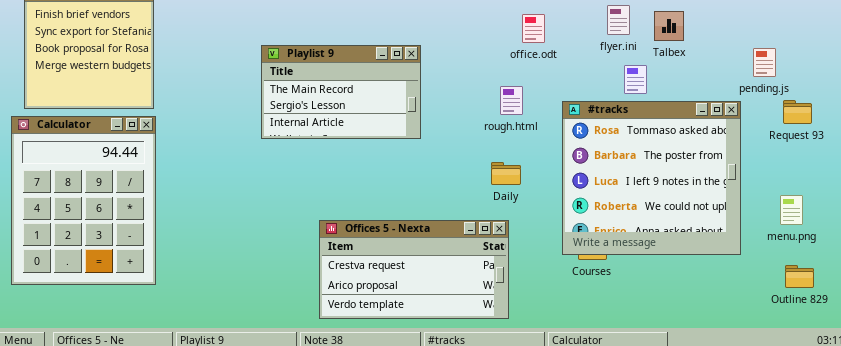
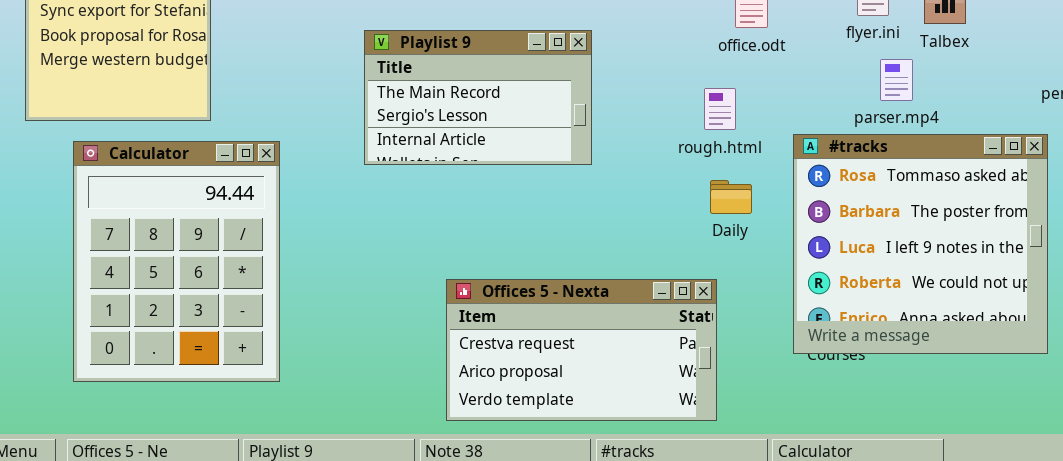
#tracks: [562,101,741,255] -> [793,134,1048,354], moved
Calculator: [11,116,156,285] -> [73,141,280,382], moved
Daily: [491,162,521,185] -> [710,180,752,214], moved

